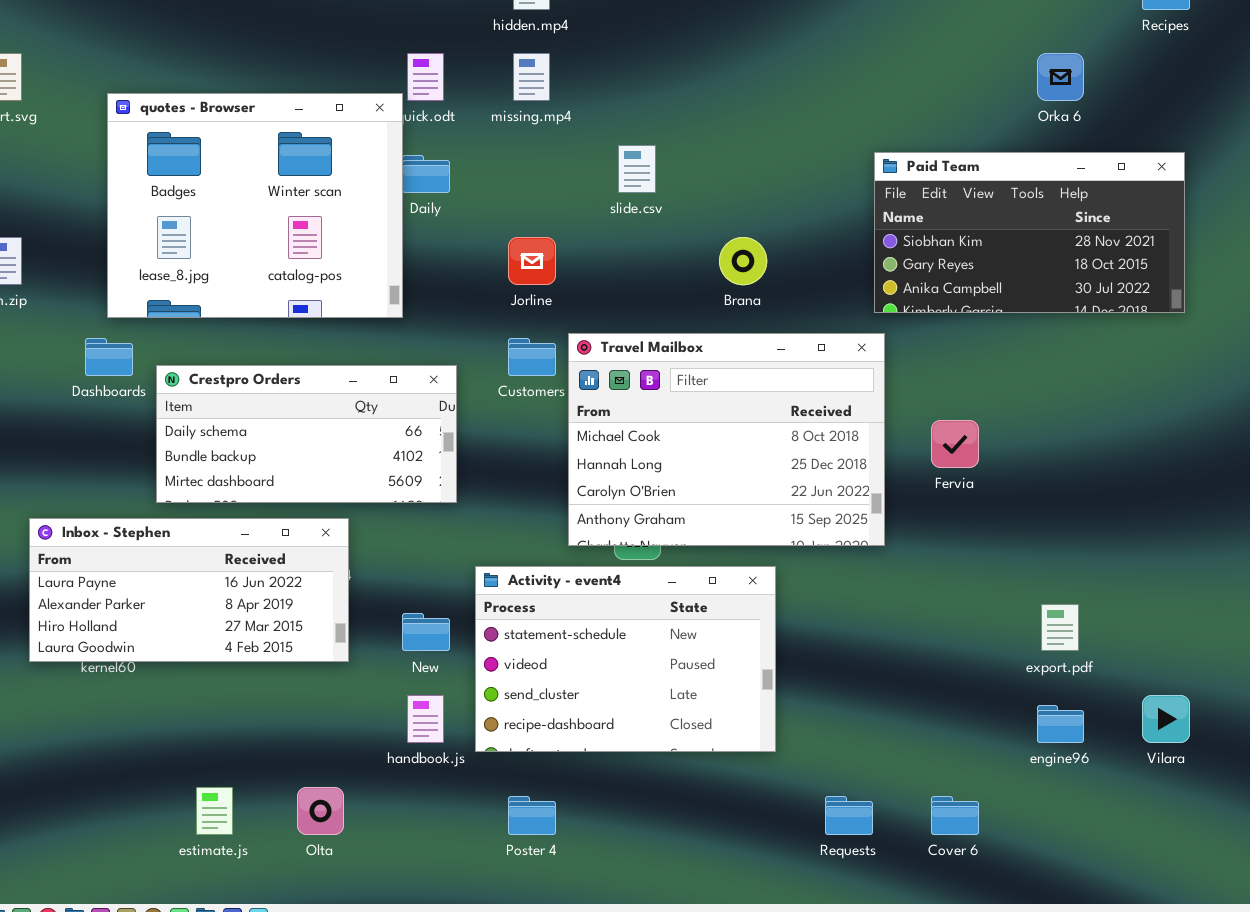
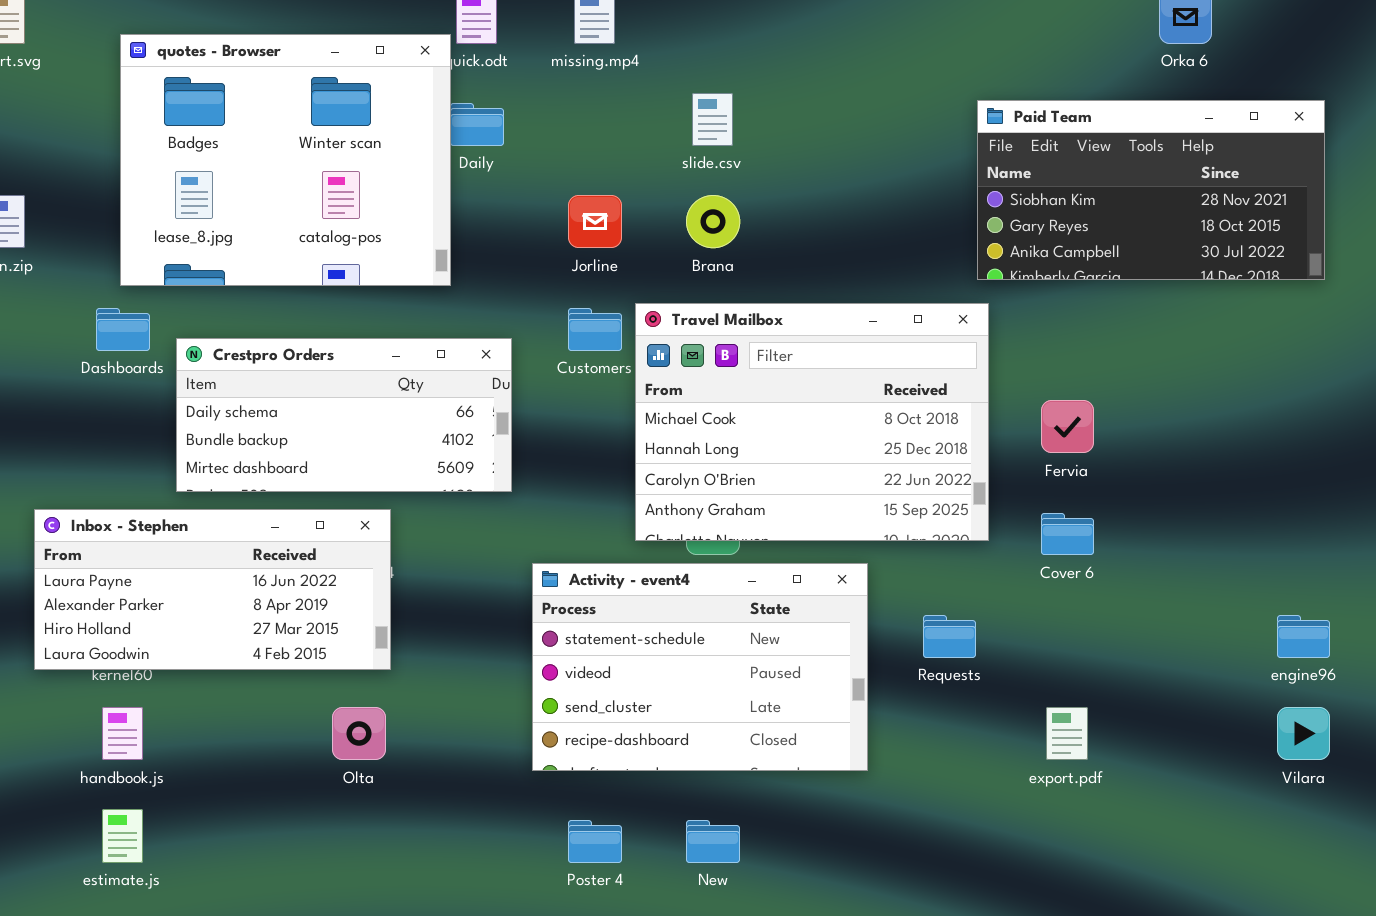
Brana: [719,237,767,285] -> [686,195,740,248], moved
export.pdf: [1041,604,1079,651] -> [1046,707,1088,760], moved
New: [402,613,450,651] -> [686,820,740,863], moved
handbook.js: [407,695,444,743] -> [102,707,143,760], moved
engine96: [1037,705,1084,743] -> [1277,615,1330,658], moved
estimate.js: [196,787,233,835] -> [102,809,143,863], moved
Olta: [297,787,344,835] -> [332,707,386,760], moved
Requests: [825,796,873,835] -> [923,615,976,658], moved
Cover 6: [931,796,979,835] -> [1041,513,1094,555], moved

